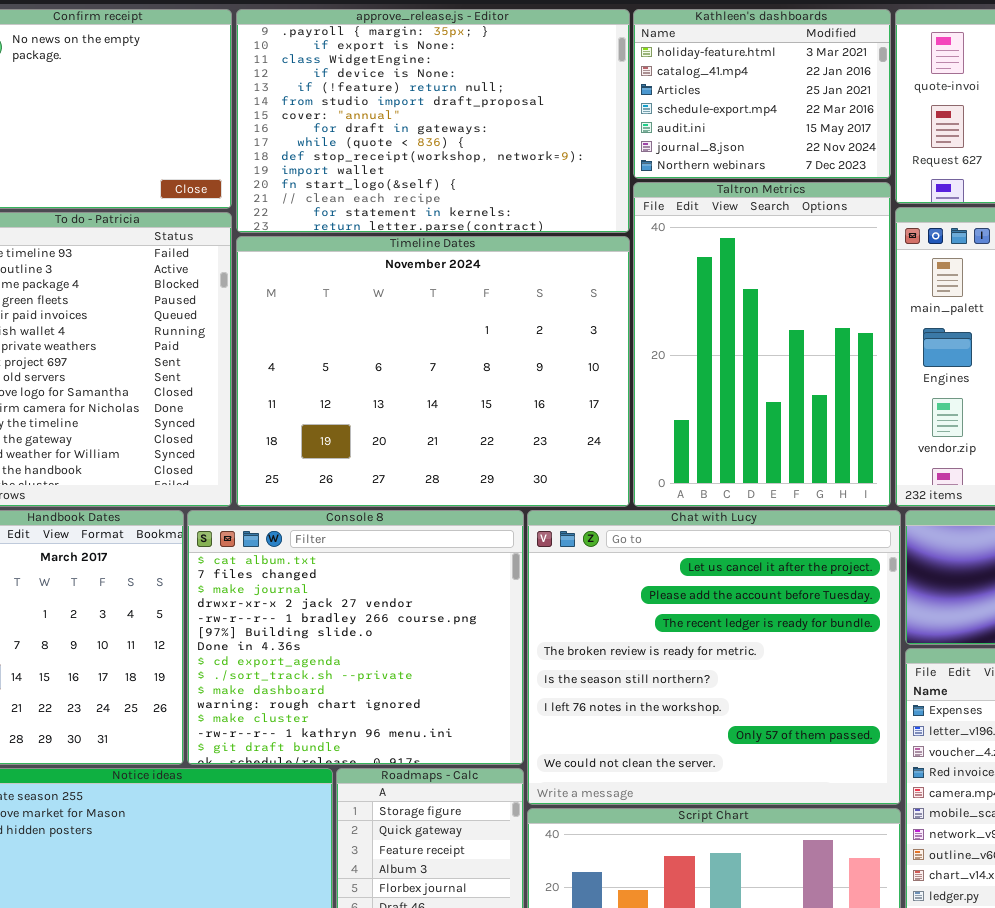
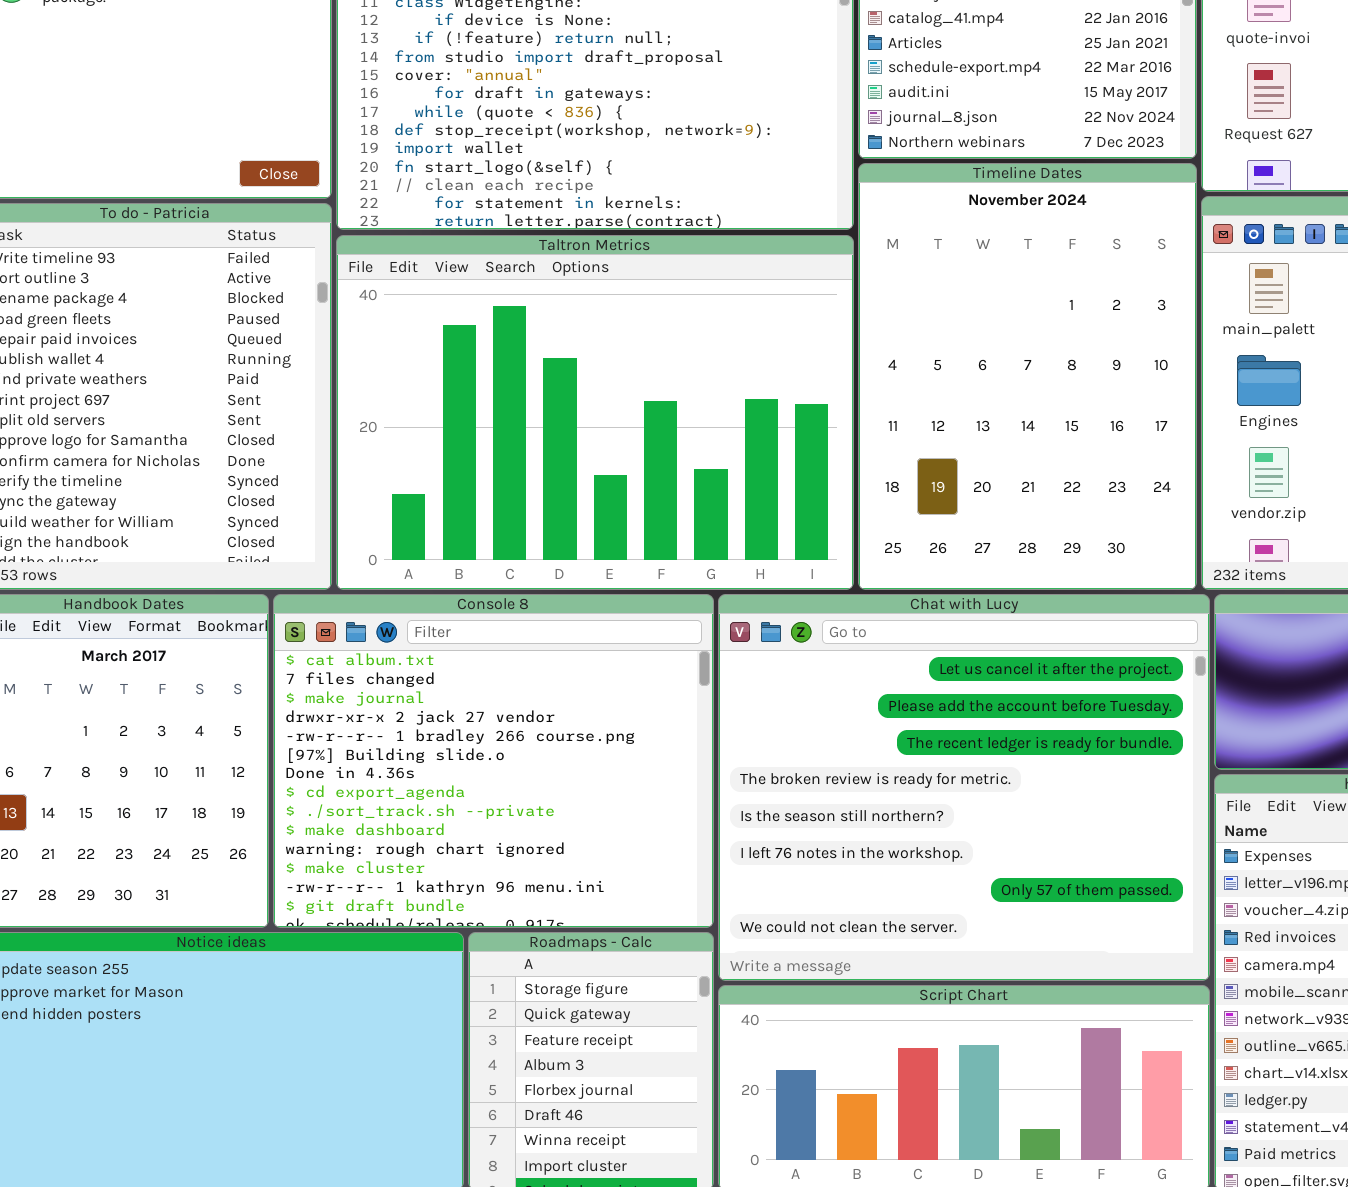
Taltron Metrics: [633,182,891,507] -> [336,235,854,590], moved, resized
Timeline Dates: [236,236,630,507] -> [858,163,1197,590], moved, resized

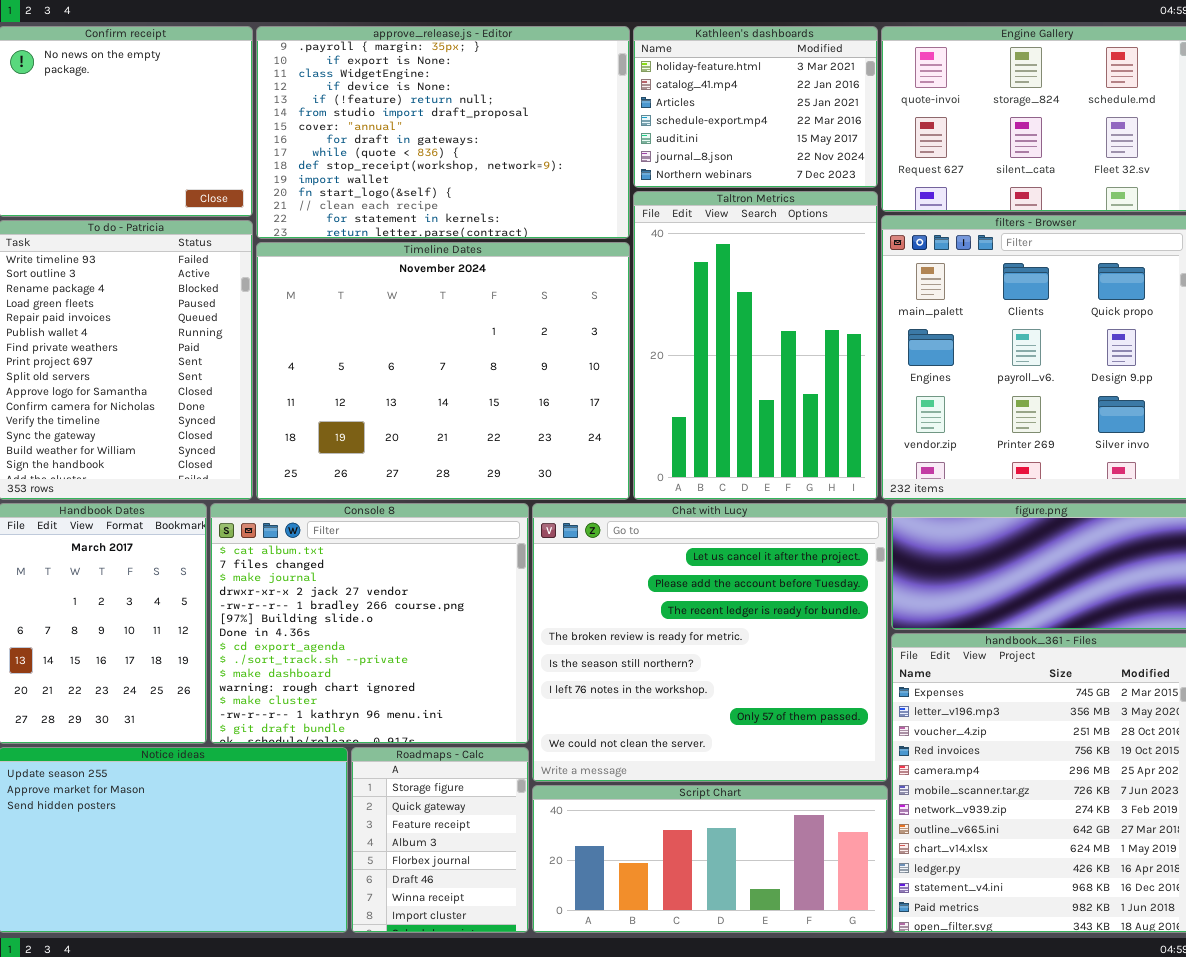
Timeline Dates: [858,163,1197,590] -> [256,242,630,500], moved, resized
Taltron Metrics: [336,235,854,590] -> [633,191,878,500], moved, resized

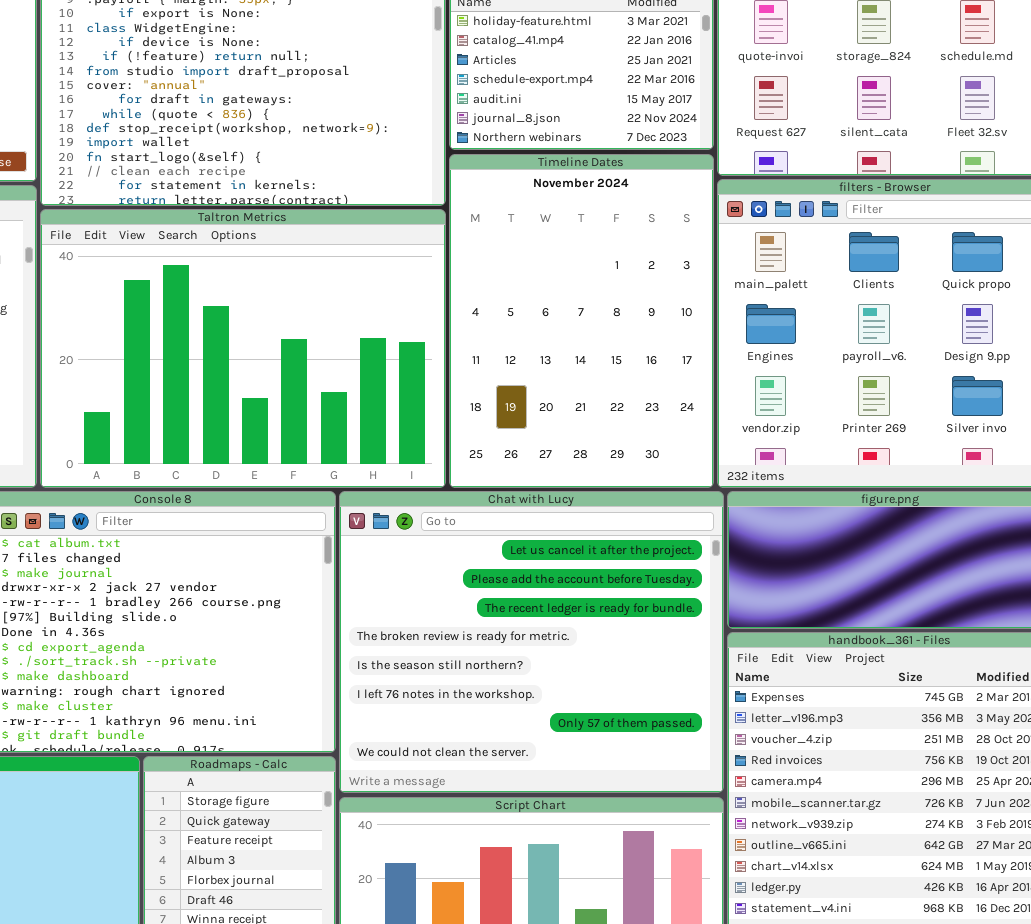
Taltron Metrics: [633,191,878,500] -> [40,209,446,488], moved, resized
Timeline Dates: [256,242,630,500] -> [449,154,714,488], moved, resized

